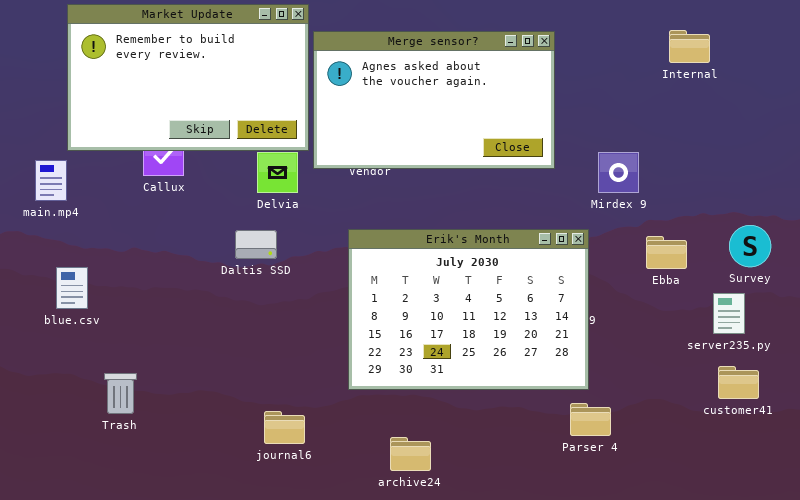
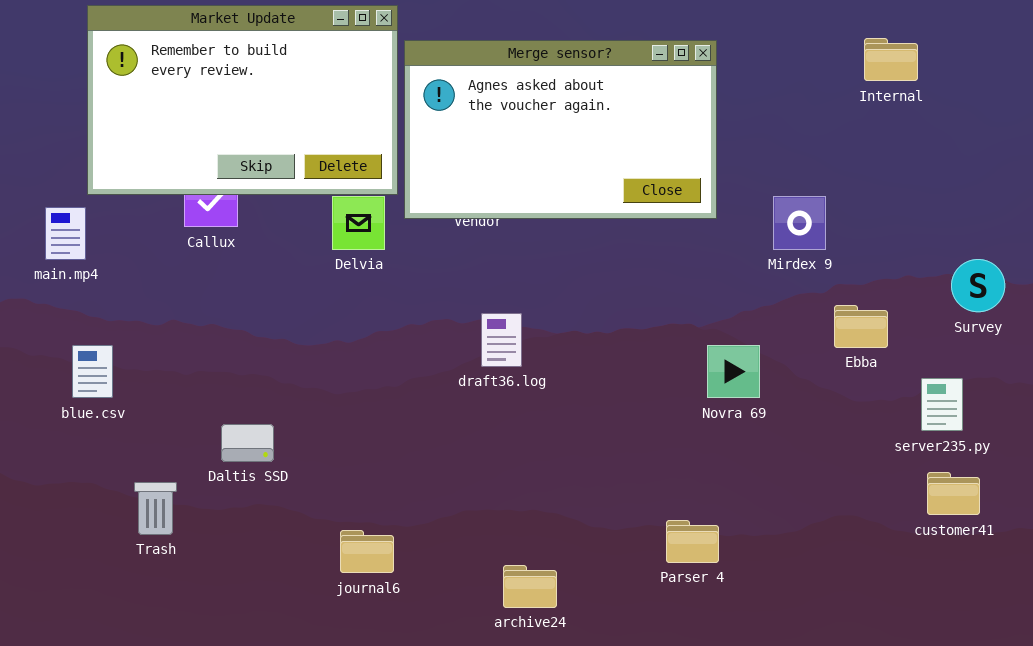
Survey: [729,225,771,267] -> [951,259,1005,312], moved
Erik's Month: [348,229,589,390] -> none, closed
Daltis SSD: [235,230,277,259] -> [221,424,274,462], moved
Parser 4: [570,403,611,436] -> [666,520,719,563], moved

